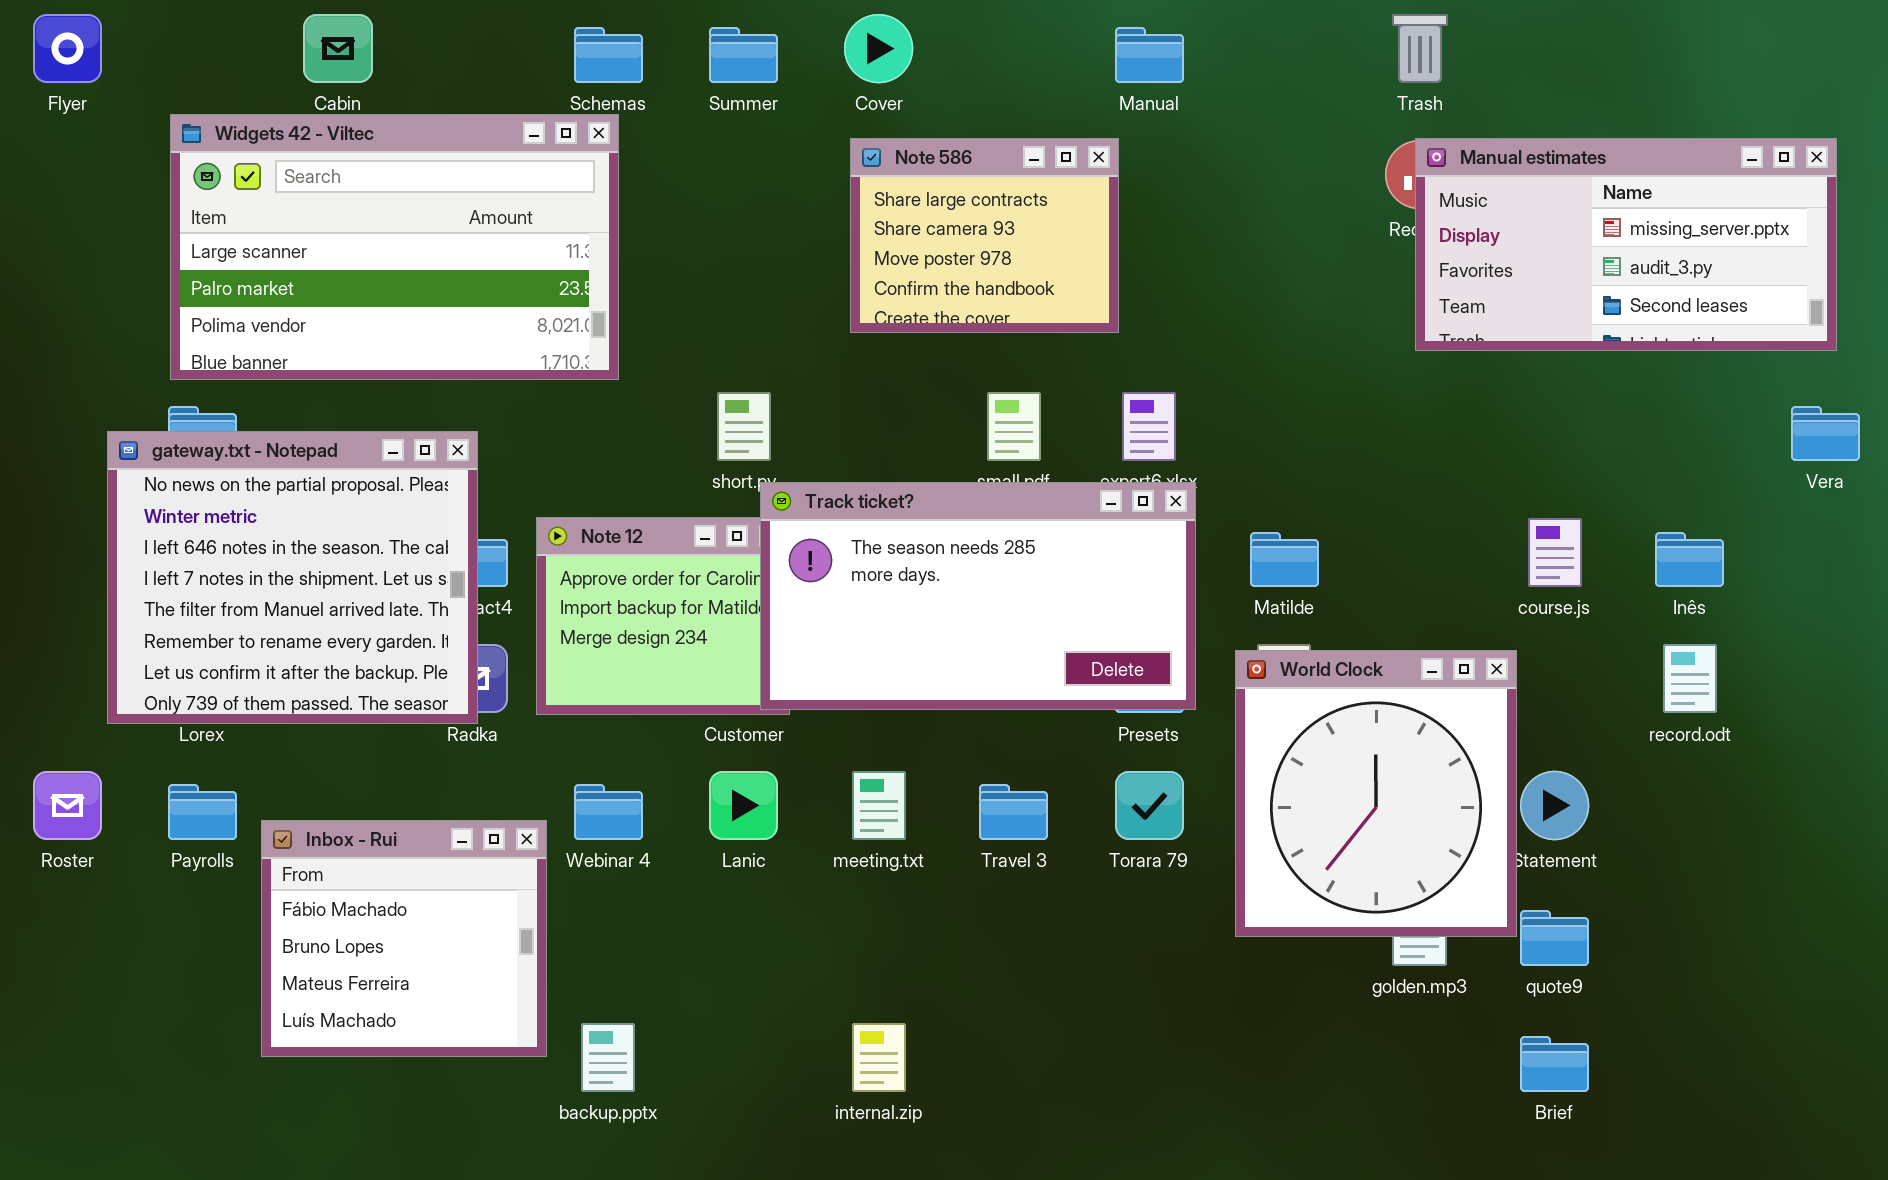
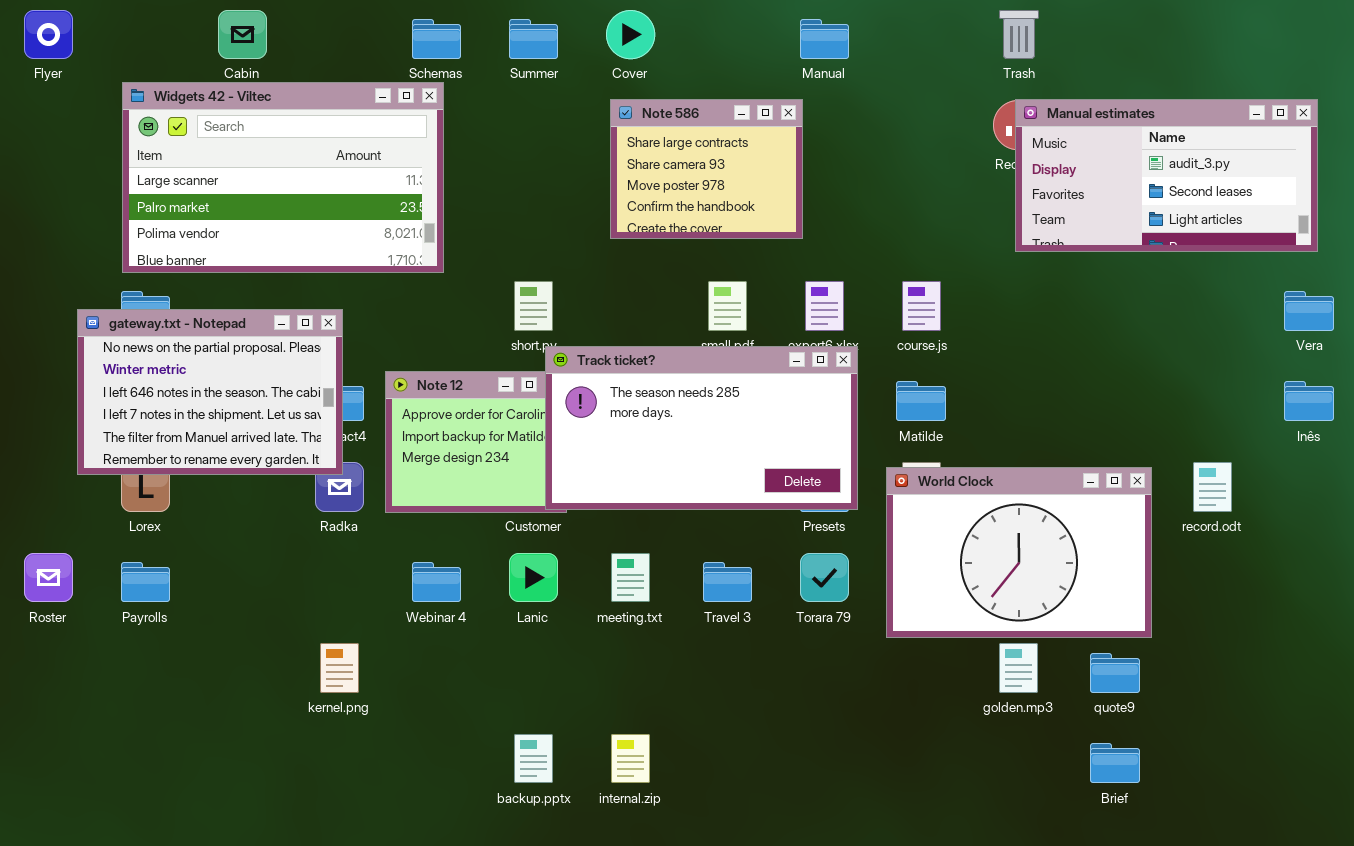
Manual estimates: [1415,138,1837,351] -> [1015,99,1318,252], scrolled down 1 row
gateway.txt - Notepad: [107,431,478,724] -> [77,309,343,475], resized
course.js: [1528,518,1582,587] -> [902,281,941,331], moved
Inês: [1655,532,1724,587] -> [1284,381,1334,421], moved
World Clock: [1235,650,1517,937] -> [886,467,1152,638], resized
Inbox - Rui: [261,820,547,1057] -> none, closed
backup.pptx: [581,1023,635,1092] -> [514,734,553,783], moved

